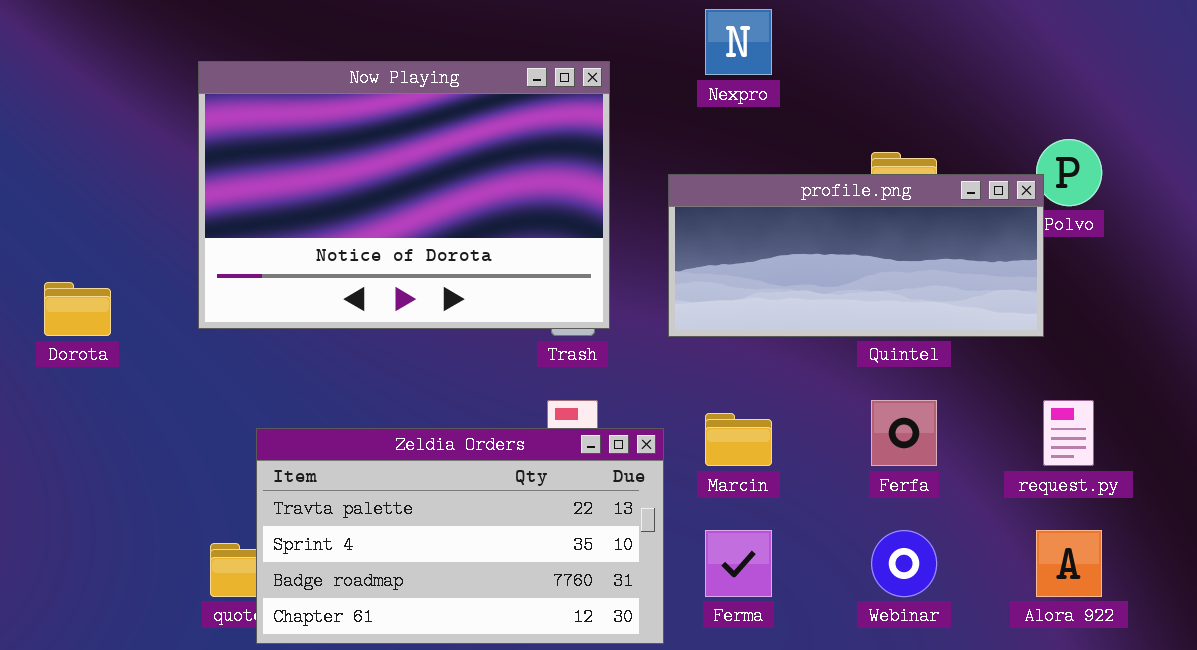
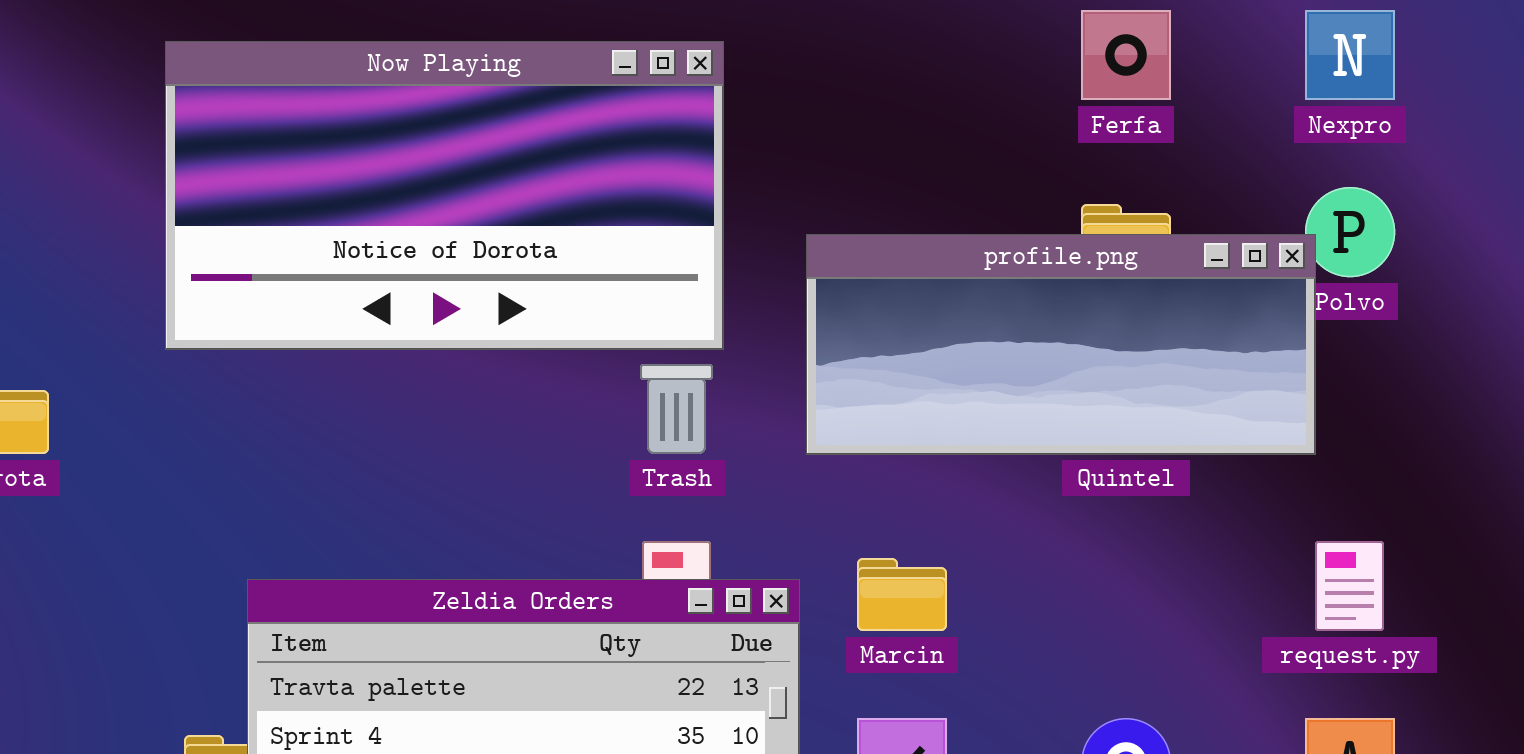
Nexpro: [705,9,772,75] -> [1305,10,1395,100], moved
Now Playing: [198,61,610,329] -> [165,41,724,350], moved, resized
Ferfa: [871,400,937,466] -> [1081,10,1171,100], moved

